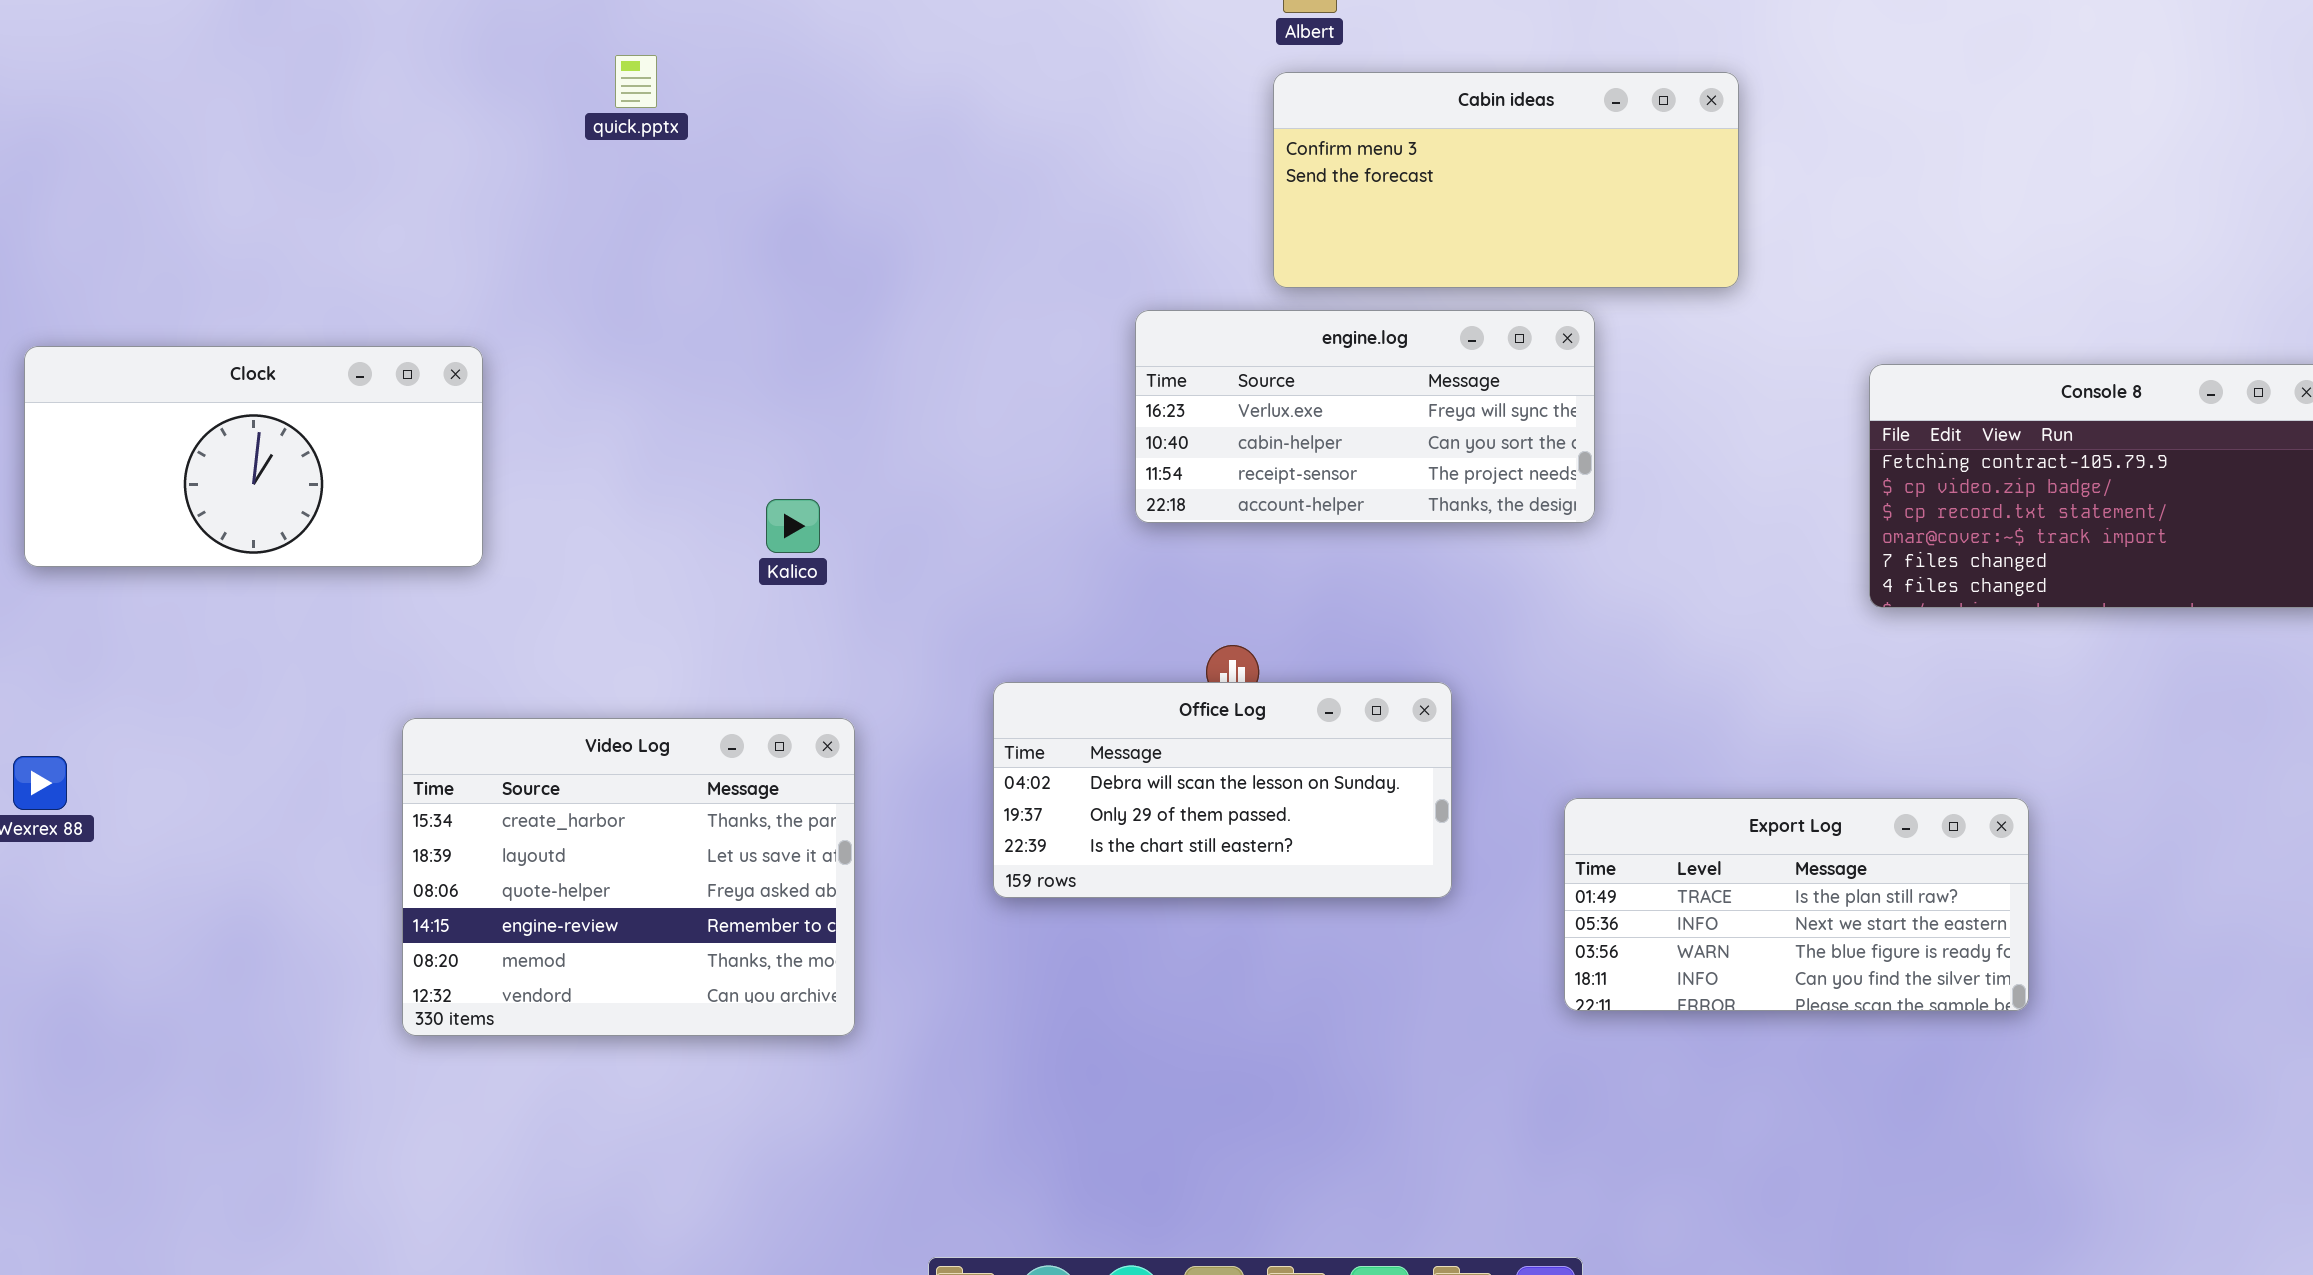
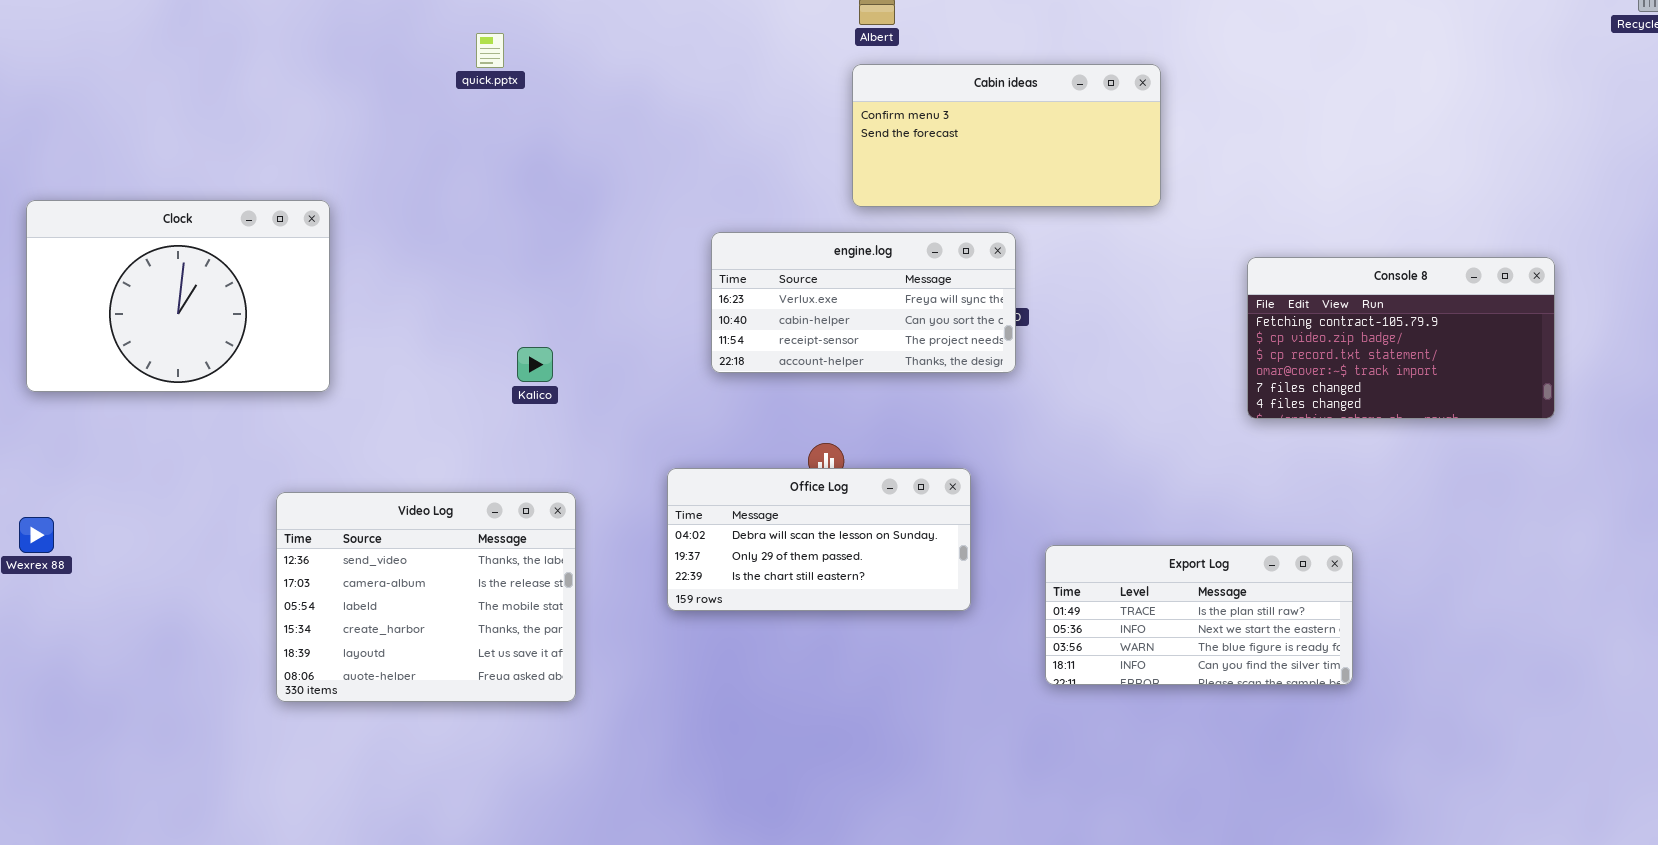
quick.pptx: [615,55,657,108] -> [476,33,504,68], moved
engine.log: [1135,310,1595,523] -> [711,232,1016,373], moved
Clock: [24,346,483,567] -> [26,200,330,392], resized
Video Log: [402,718,855,1036] -> [276,492,576,702], scrolled up 3 rows

